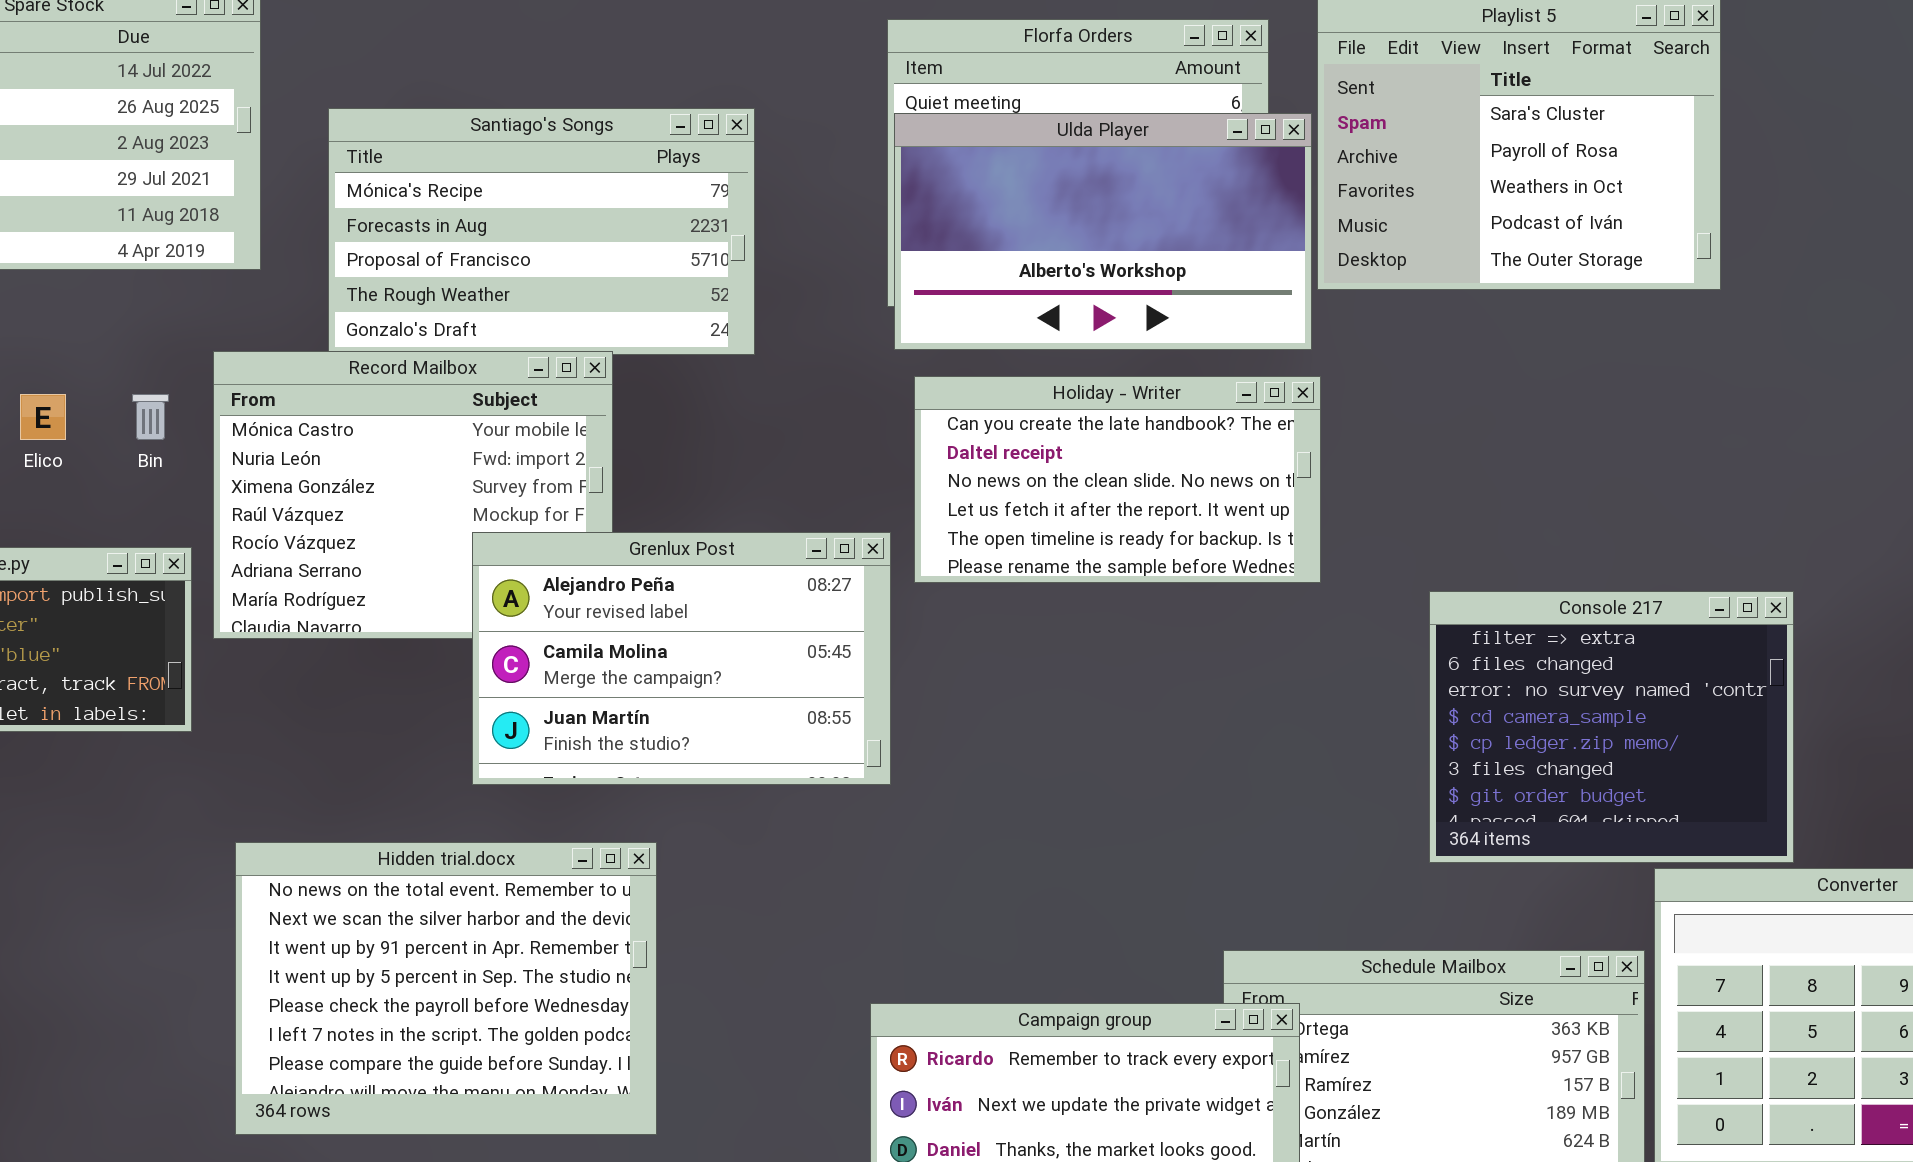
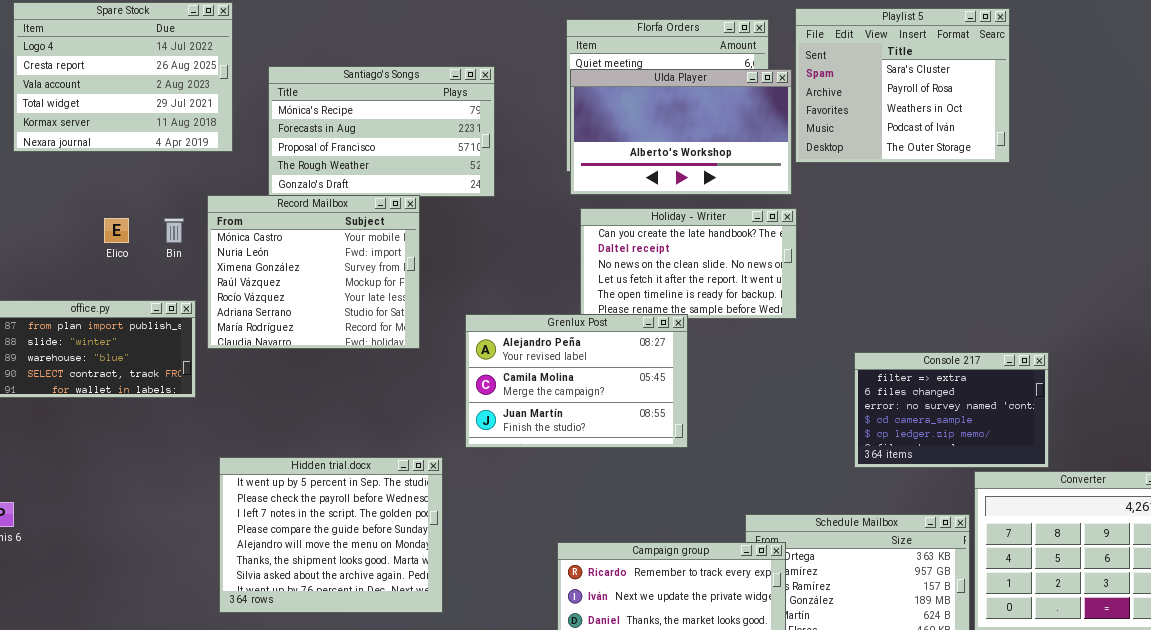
Grenlux Post: [472,532,891,785] -> [465,314,688,448], moved
Console 217: [1429,591,1794,863] -> [854,352,1049,468], resized
Hidden trial.docx: [235,842,657,1135] -> [219,457,443,613], scrolled down 3 rows

